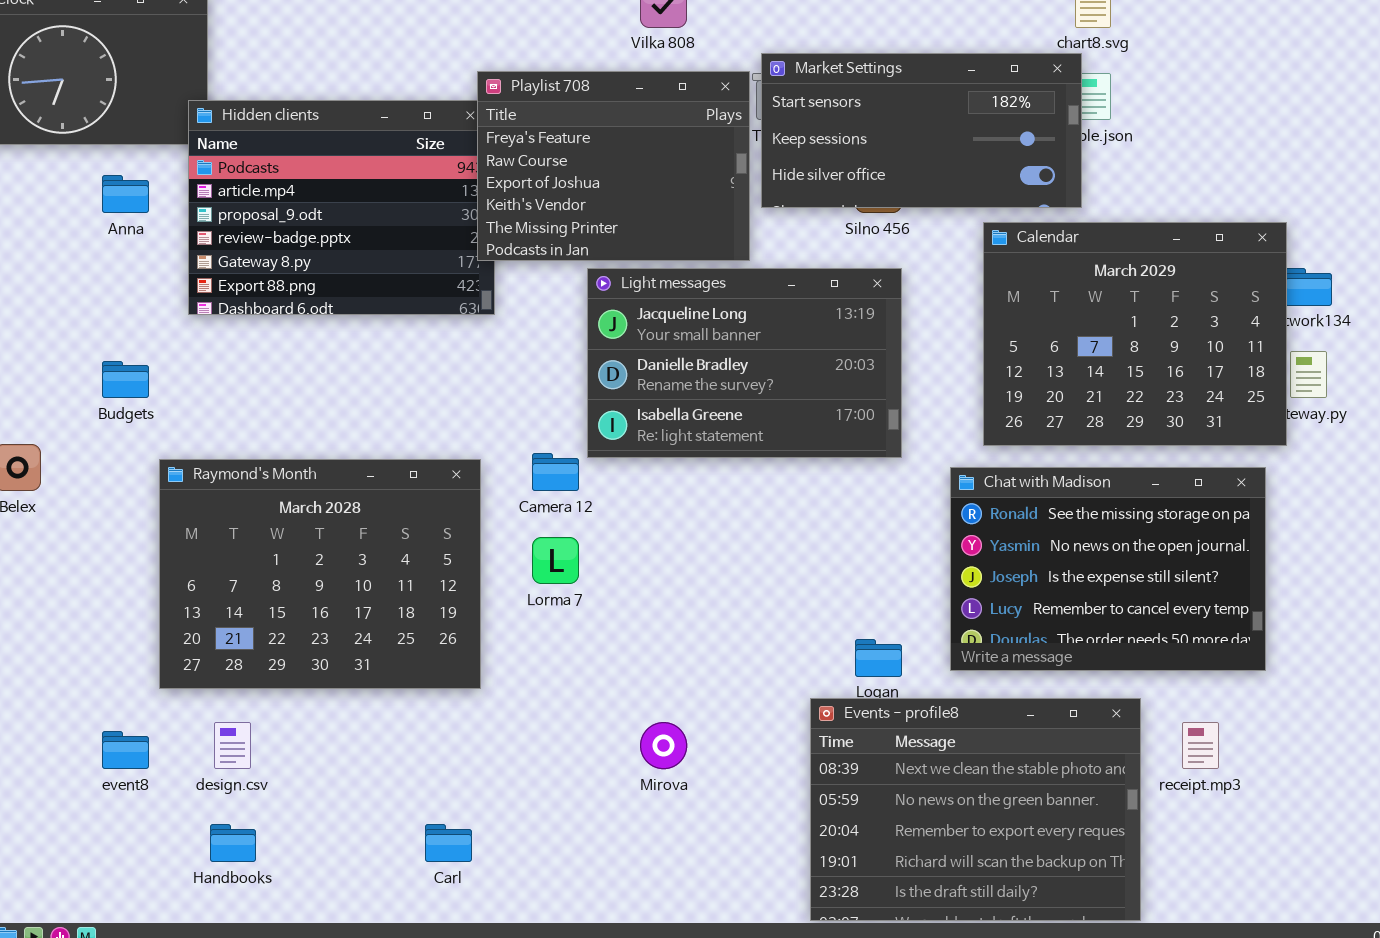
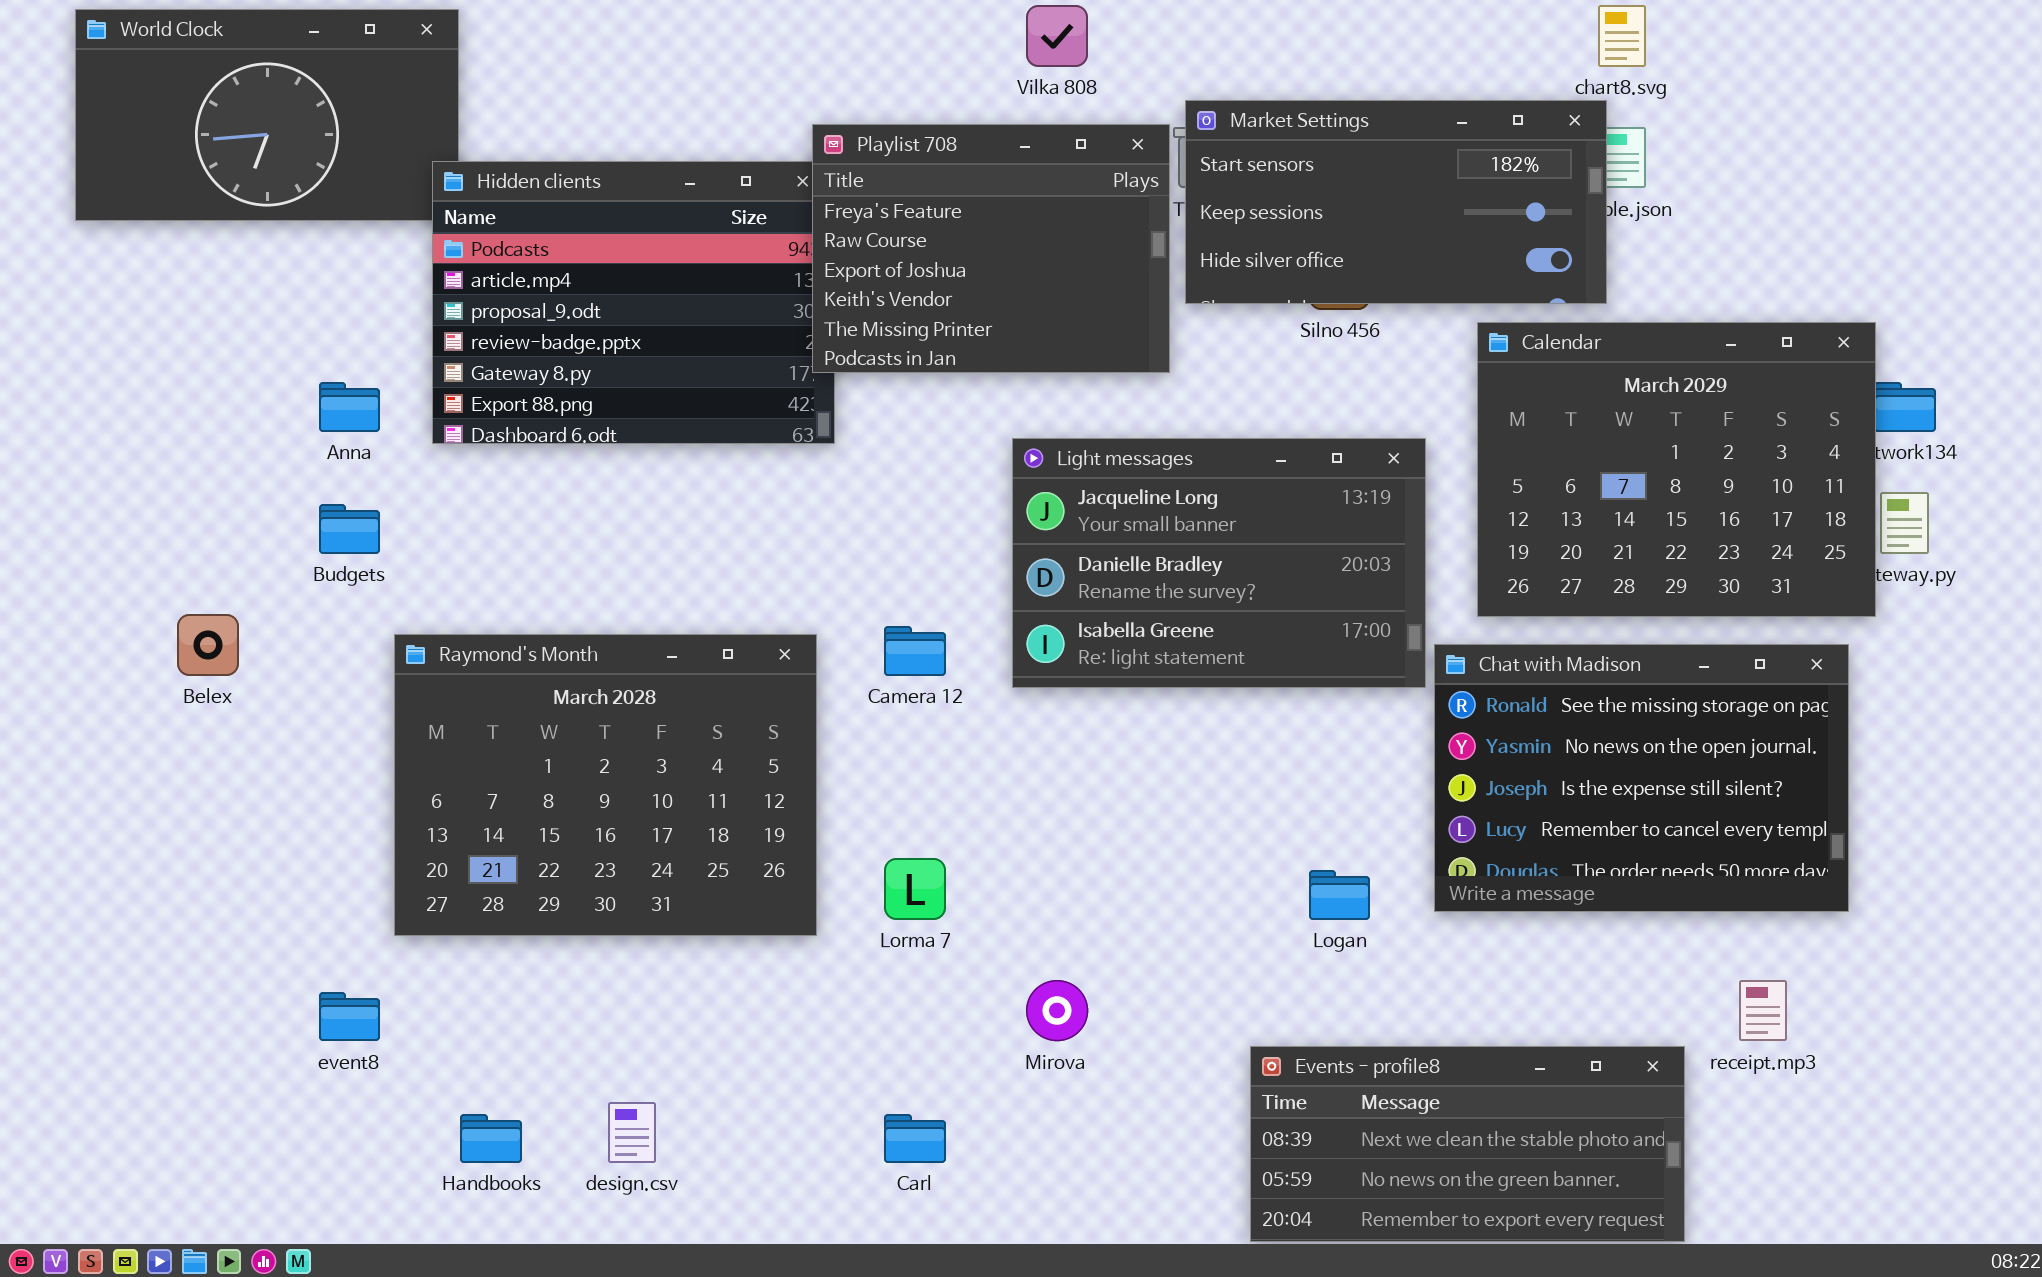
Anna: [102,175,149,213] -> [319,382,380,432], moved
Light messages: [587,268,902,458] -> [1012,438,1426,688], moved
Lorma 7: [532,537,579,584] -> [884,858,946,920], moved
Events - profile8: [810,698,1141,921] -> [1250,1046,1685,1242], resized
design.csv: [214,722,251,769] -> [608,1102,656,1163], moved
Carl: [425,824,472,862] -> [884,1114,946,1163], moved

